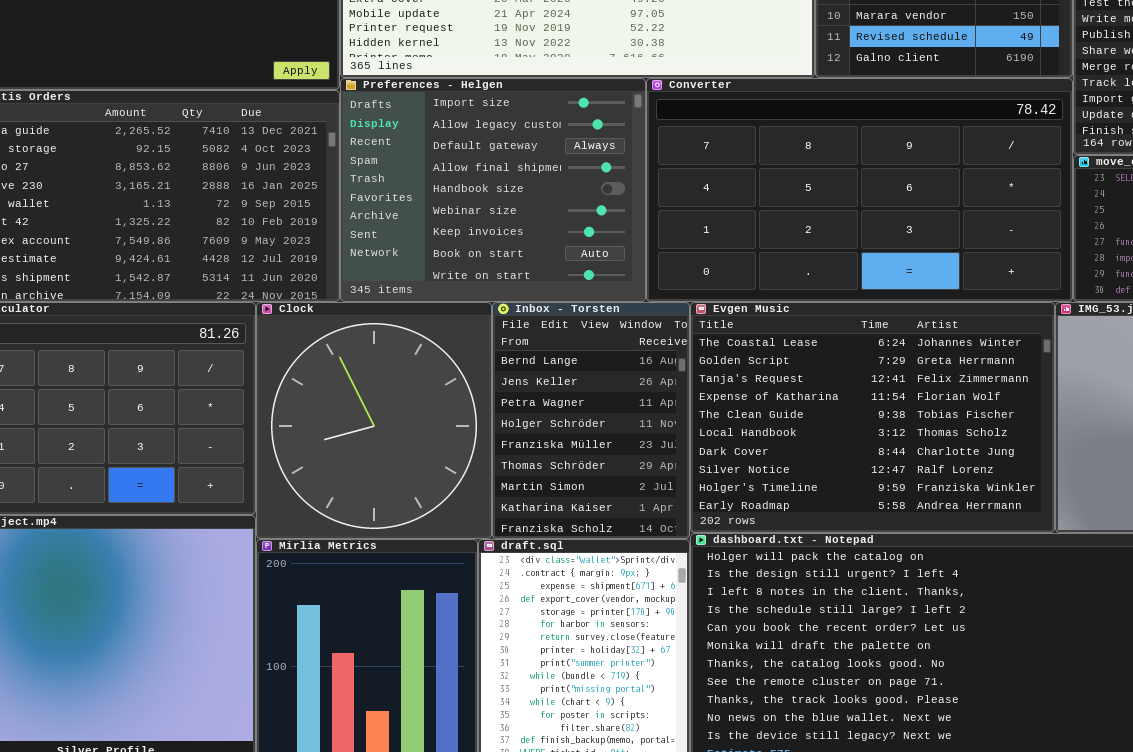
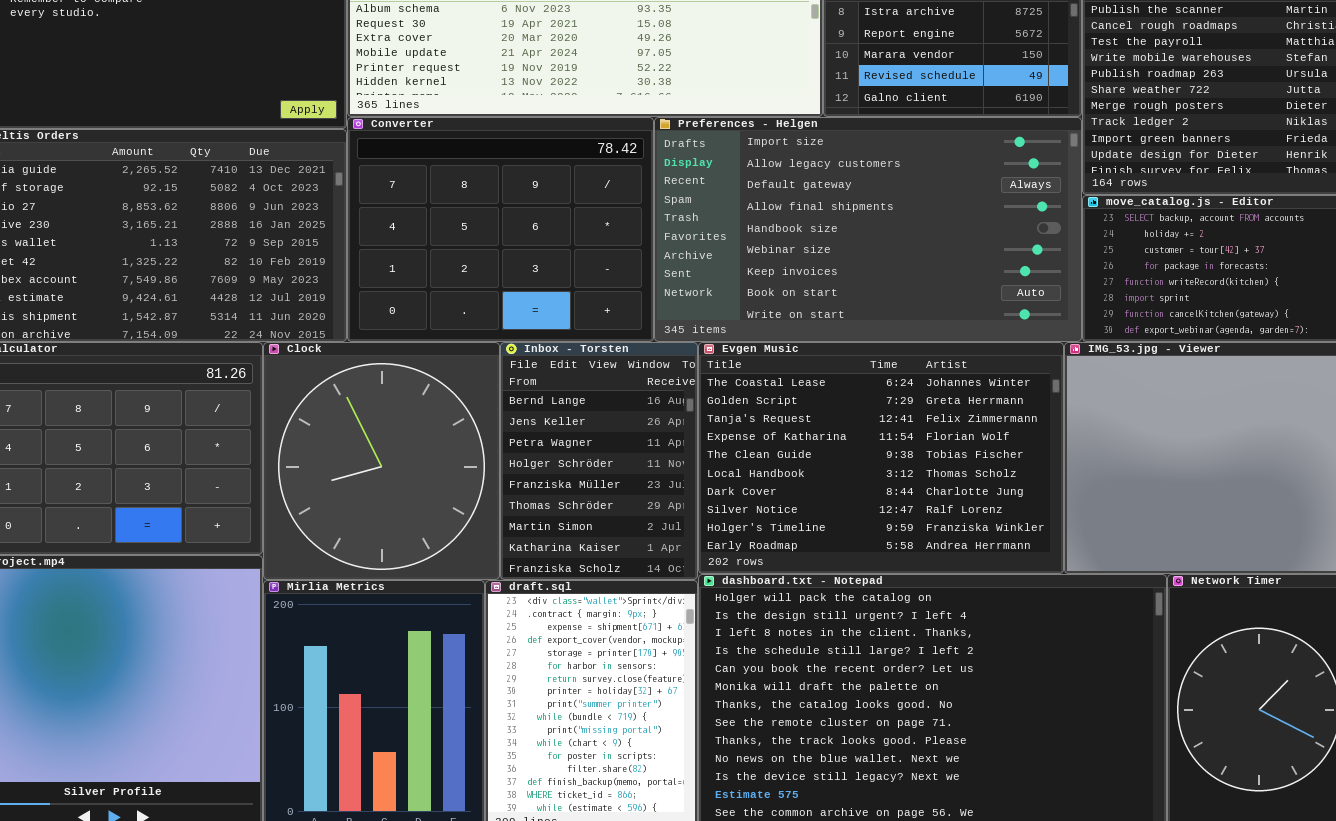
Preferences - Helgen: [340,78,646,302] -> [654,117,1082,342], moved, resized
Converter: [646,78,1073,302] -> [347,117,654,342], moved, resized

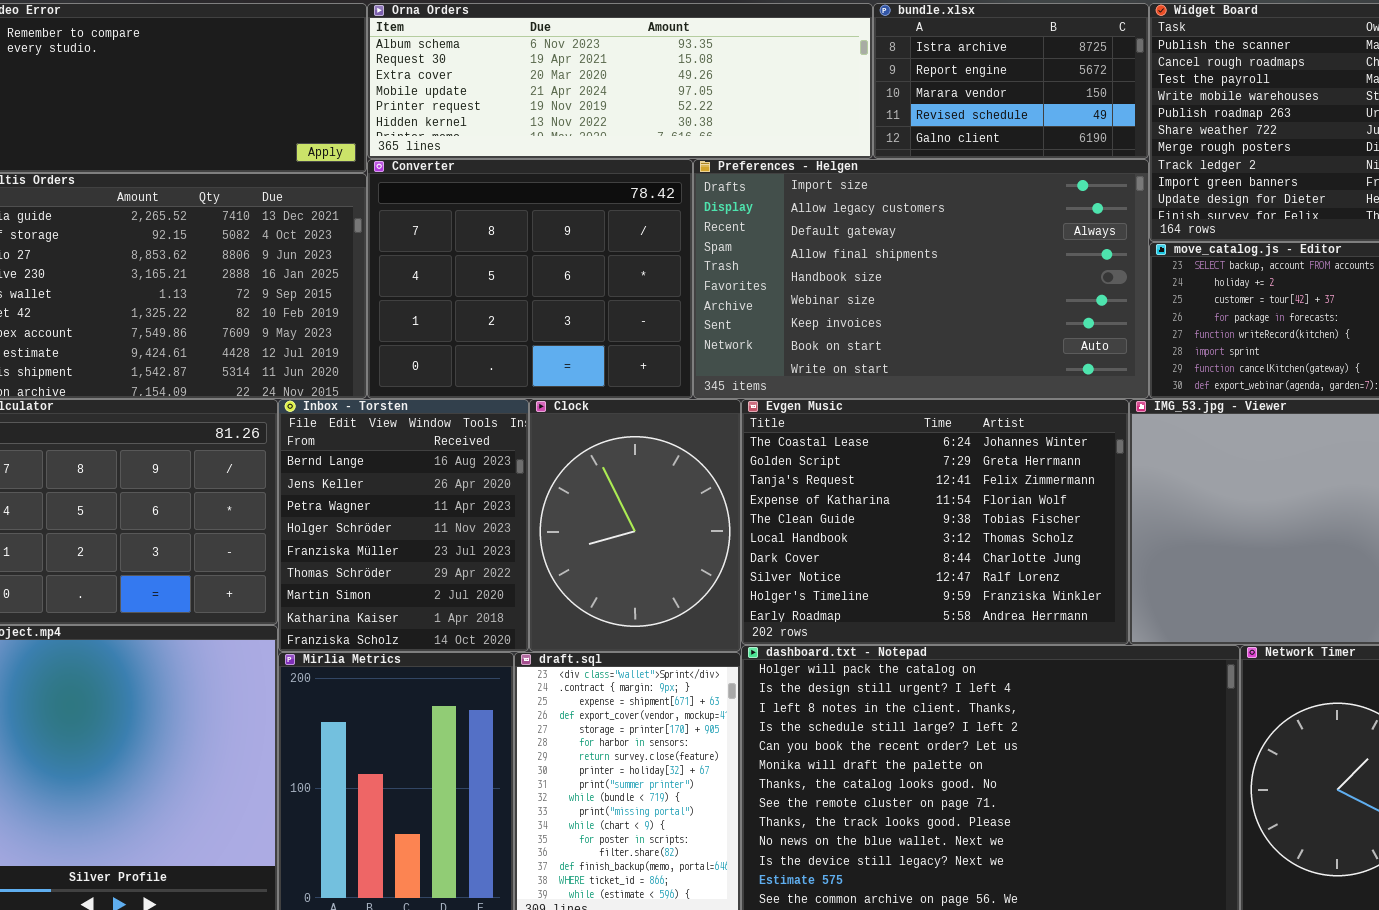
Clock: [263,342,500,580] -> [529,399,741,652], moved, resized
Inbox - Torsten: [500,342,698,580] -> [278,399,529,652], moved, resized

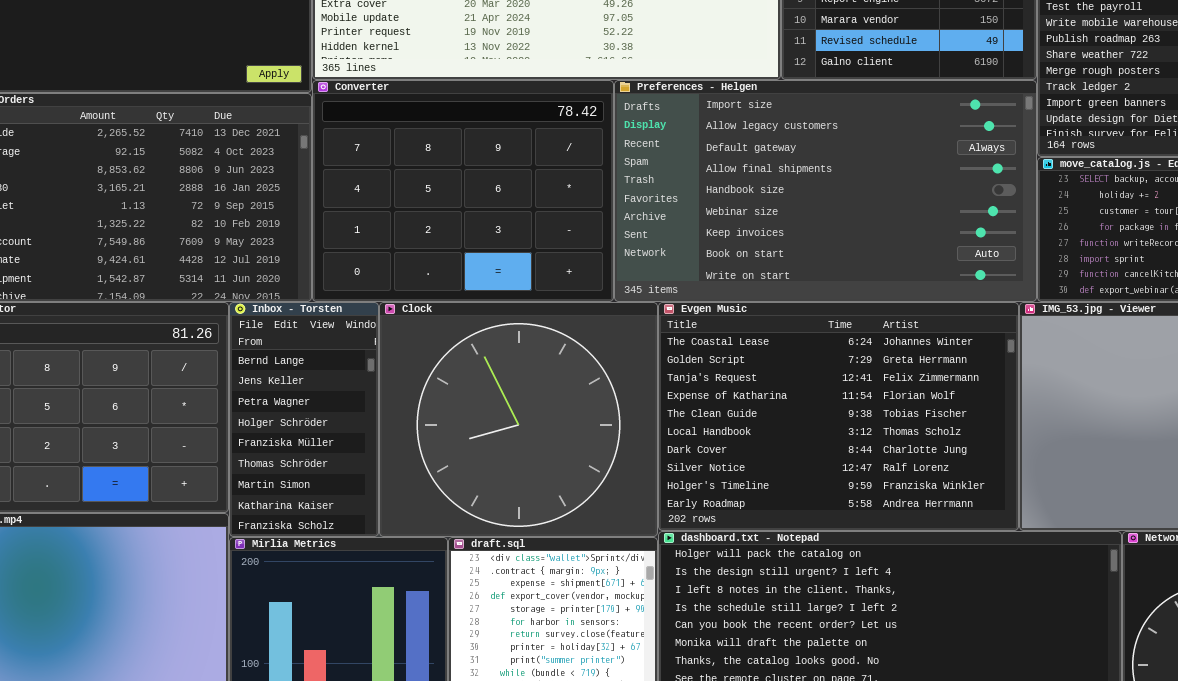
Inbox - Torsten: [278,399,529,652] -> [229,302,379,537], resized
Clock: [529,399,741,652] -> [379,302,658,537], resized

